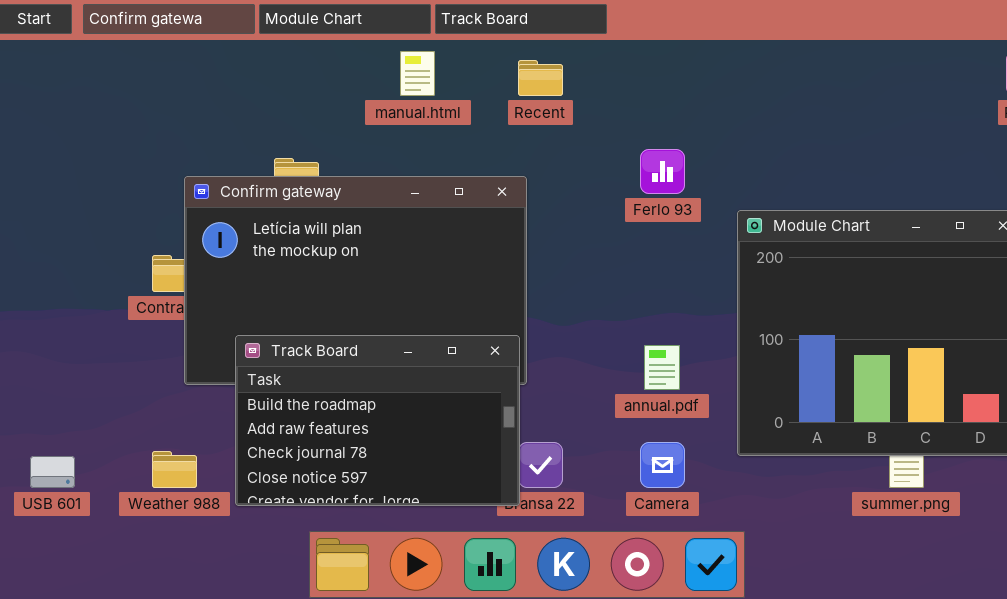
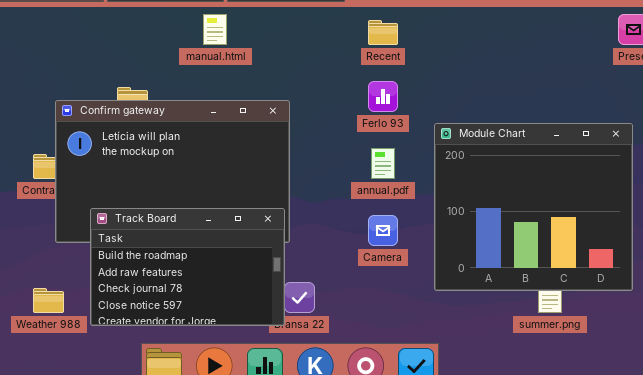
Recent: [518,60,563,96] -> [368,20,398,45], moved
annual.pdf: [644,345,680,390] -> [371,148,395,179], moved
Camera: [640,442,685,488] -> [368,215,398,246], moved

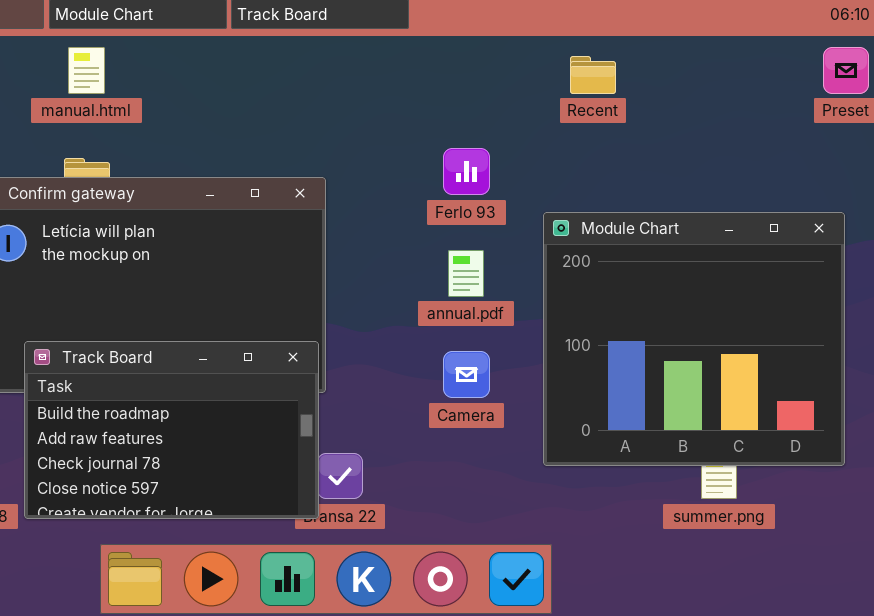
manual.html: [203,14,227,45] -> [68,47,105,94], moved
Recent: [368,20,398,45] -> [570,56,616,94], moved

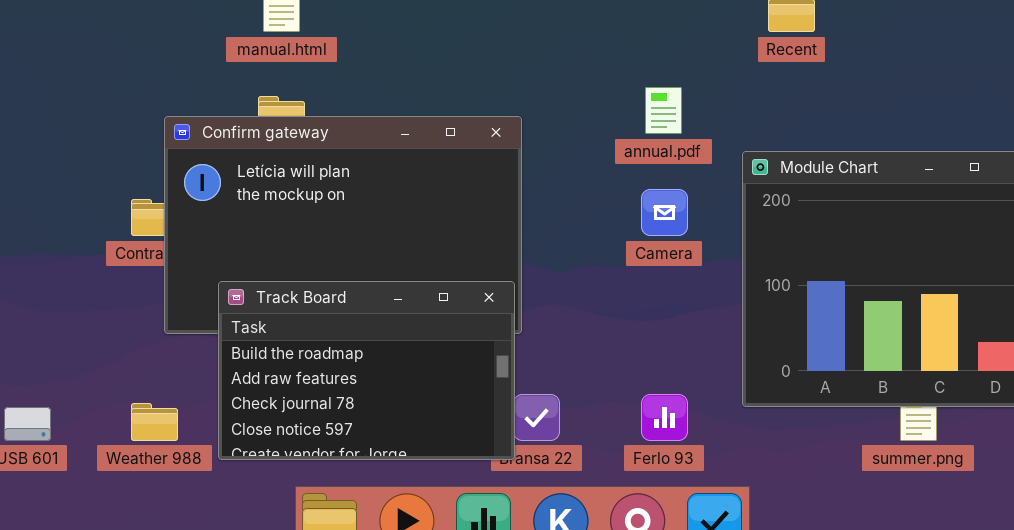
Ferlo 93: [443,148,490,195] -> [641,394,688,441], moved
annual.pdf: [448,250,484,297] -> [645,87,682,134], moved
Camera: [443,351,490,398] -> [641,189,688,236], moved

